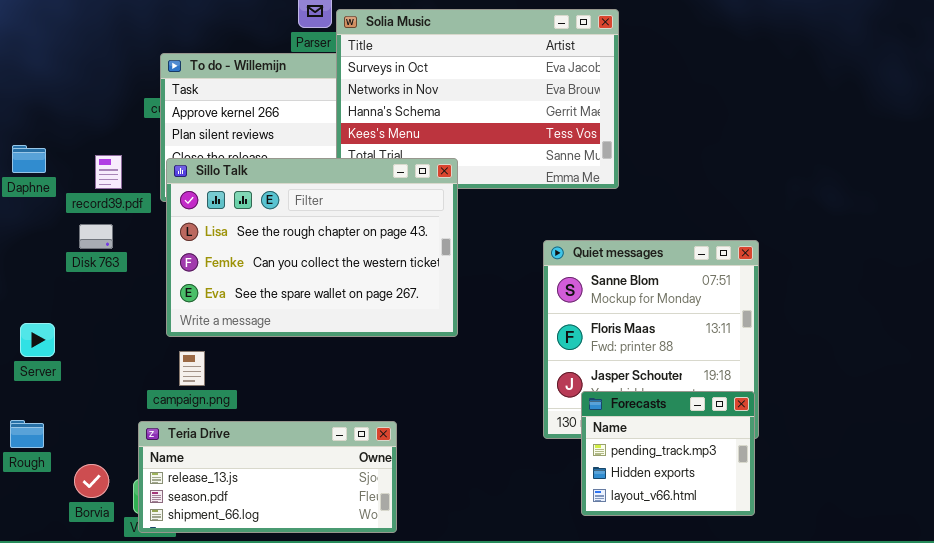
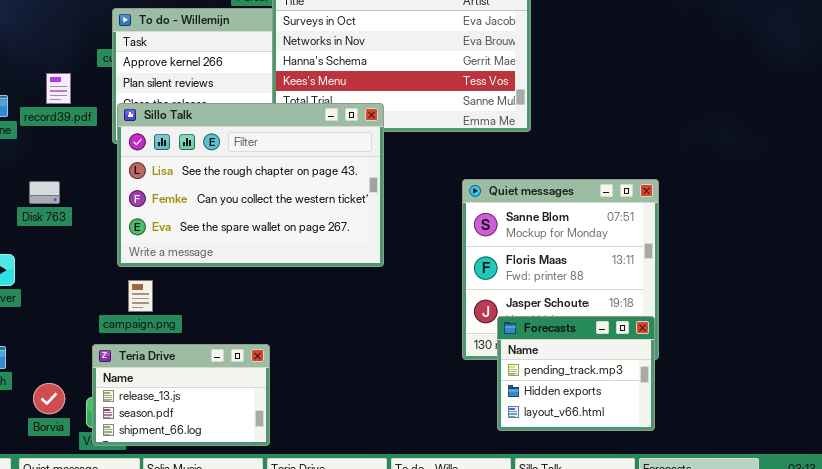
record39.pdf: [95,155,122,189] -> [46,73,71,104], moved
Disk 763: [79,224,113,249] -> [29,181,60,204], moved
Teria Drive: [138,421,397,533] -> [92,344,270,446], resized

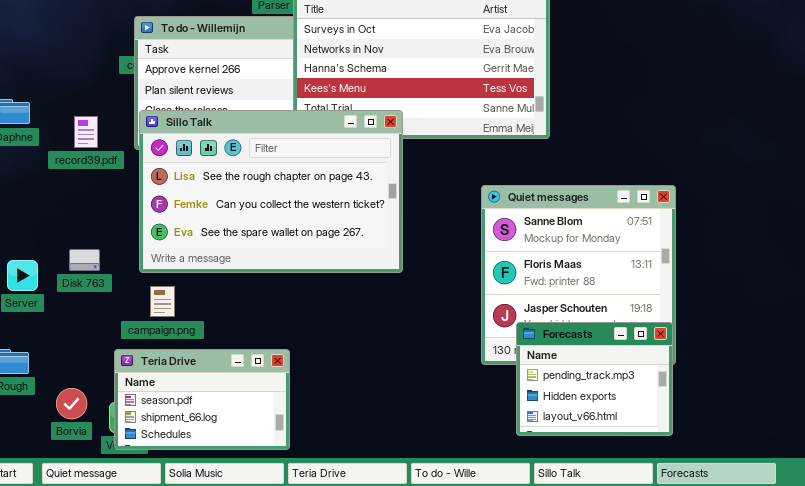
record39.pdf: [46,73,71,104] -> [74,116,98,148], moved
Disk 763: [29,181,60,204] -> [69,249,100,271], moved
Teria Drive: [92,344,270,446] -> [114,349,290,450], scrolled down 1 row

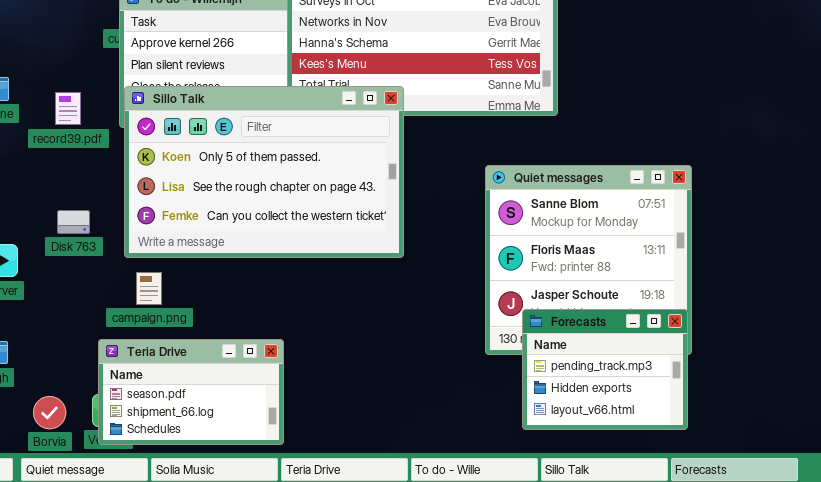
Sillo Talk: [139,110,403,273] -> [124,86,404,258], scrolled up 1 row
Disk 763: [69,249,100,271] -> [57,210,90,234], moved
Borvia: [56,388,87,419] -> [33,396,66,429], moved

